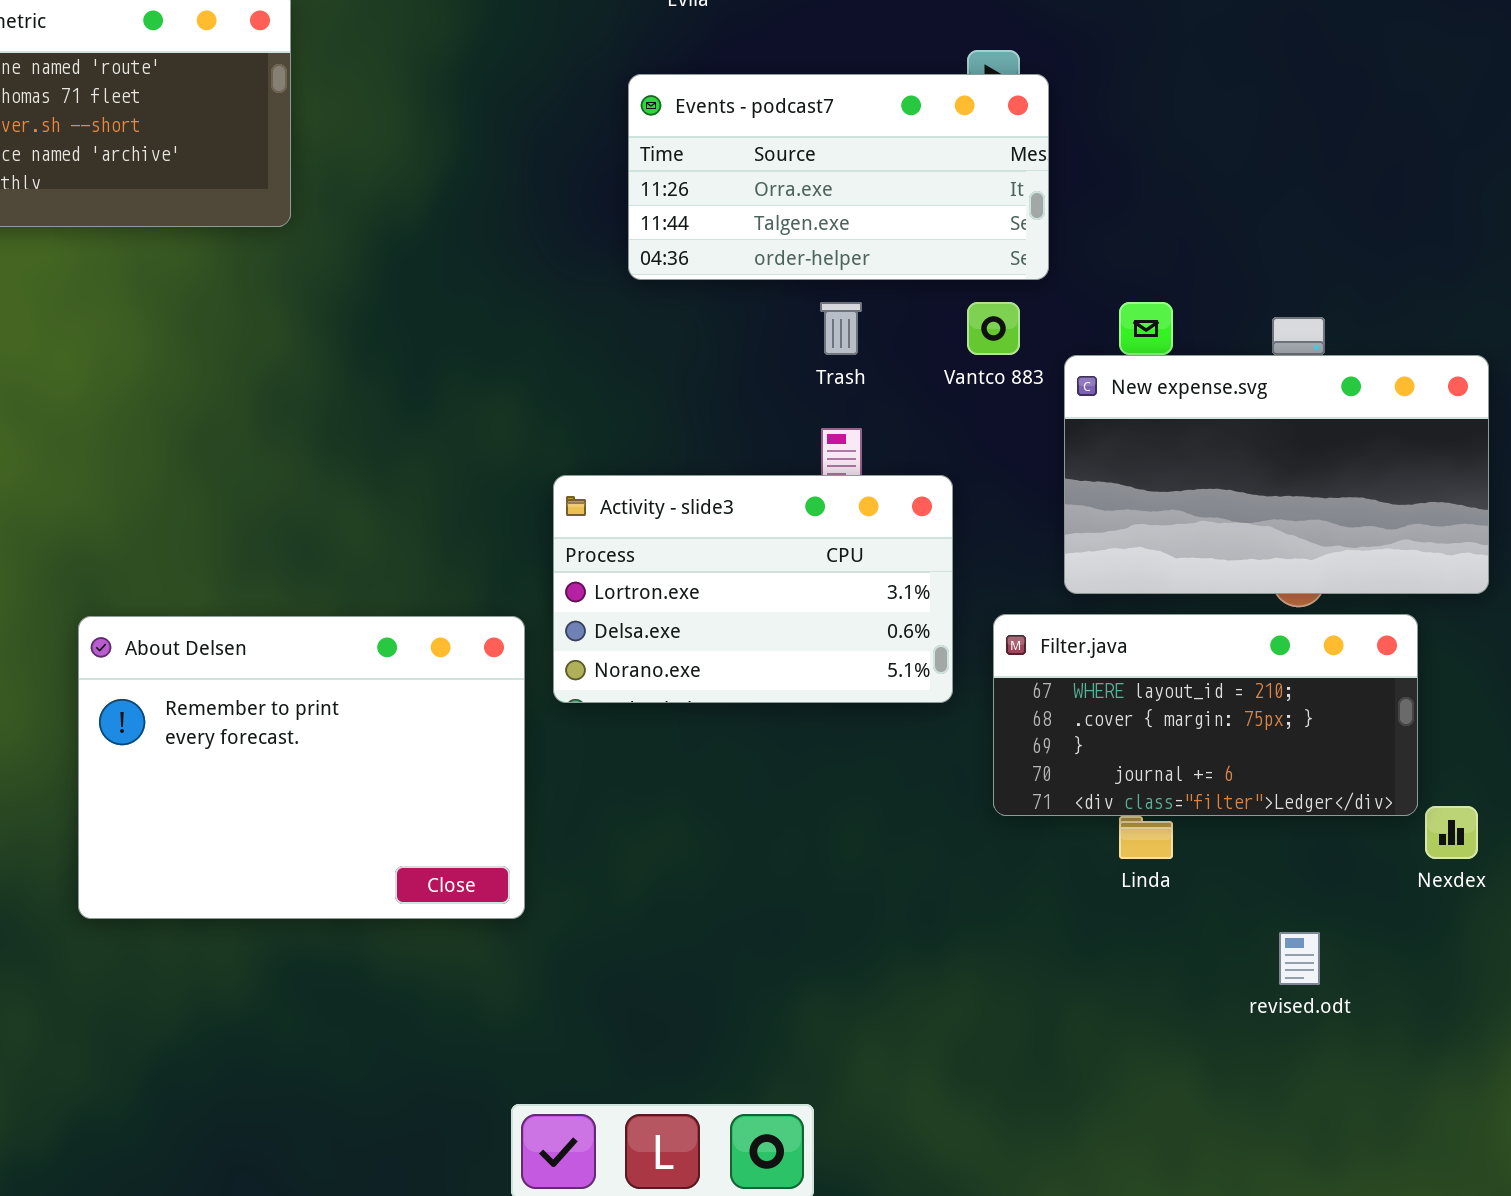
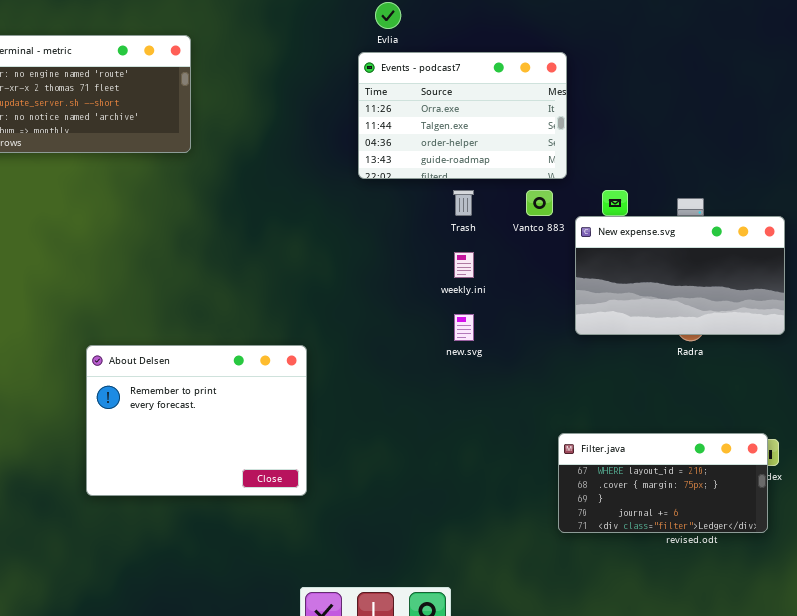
Events - podcast7: [628,74,1049,280] -> [358,52,567,179], resized
Activity - slide3: [553,475,953,703] -> none, closed
Filter.java: [993,614,1418,816] -> [558,433,768,533], moved

